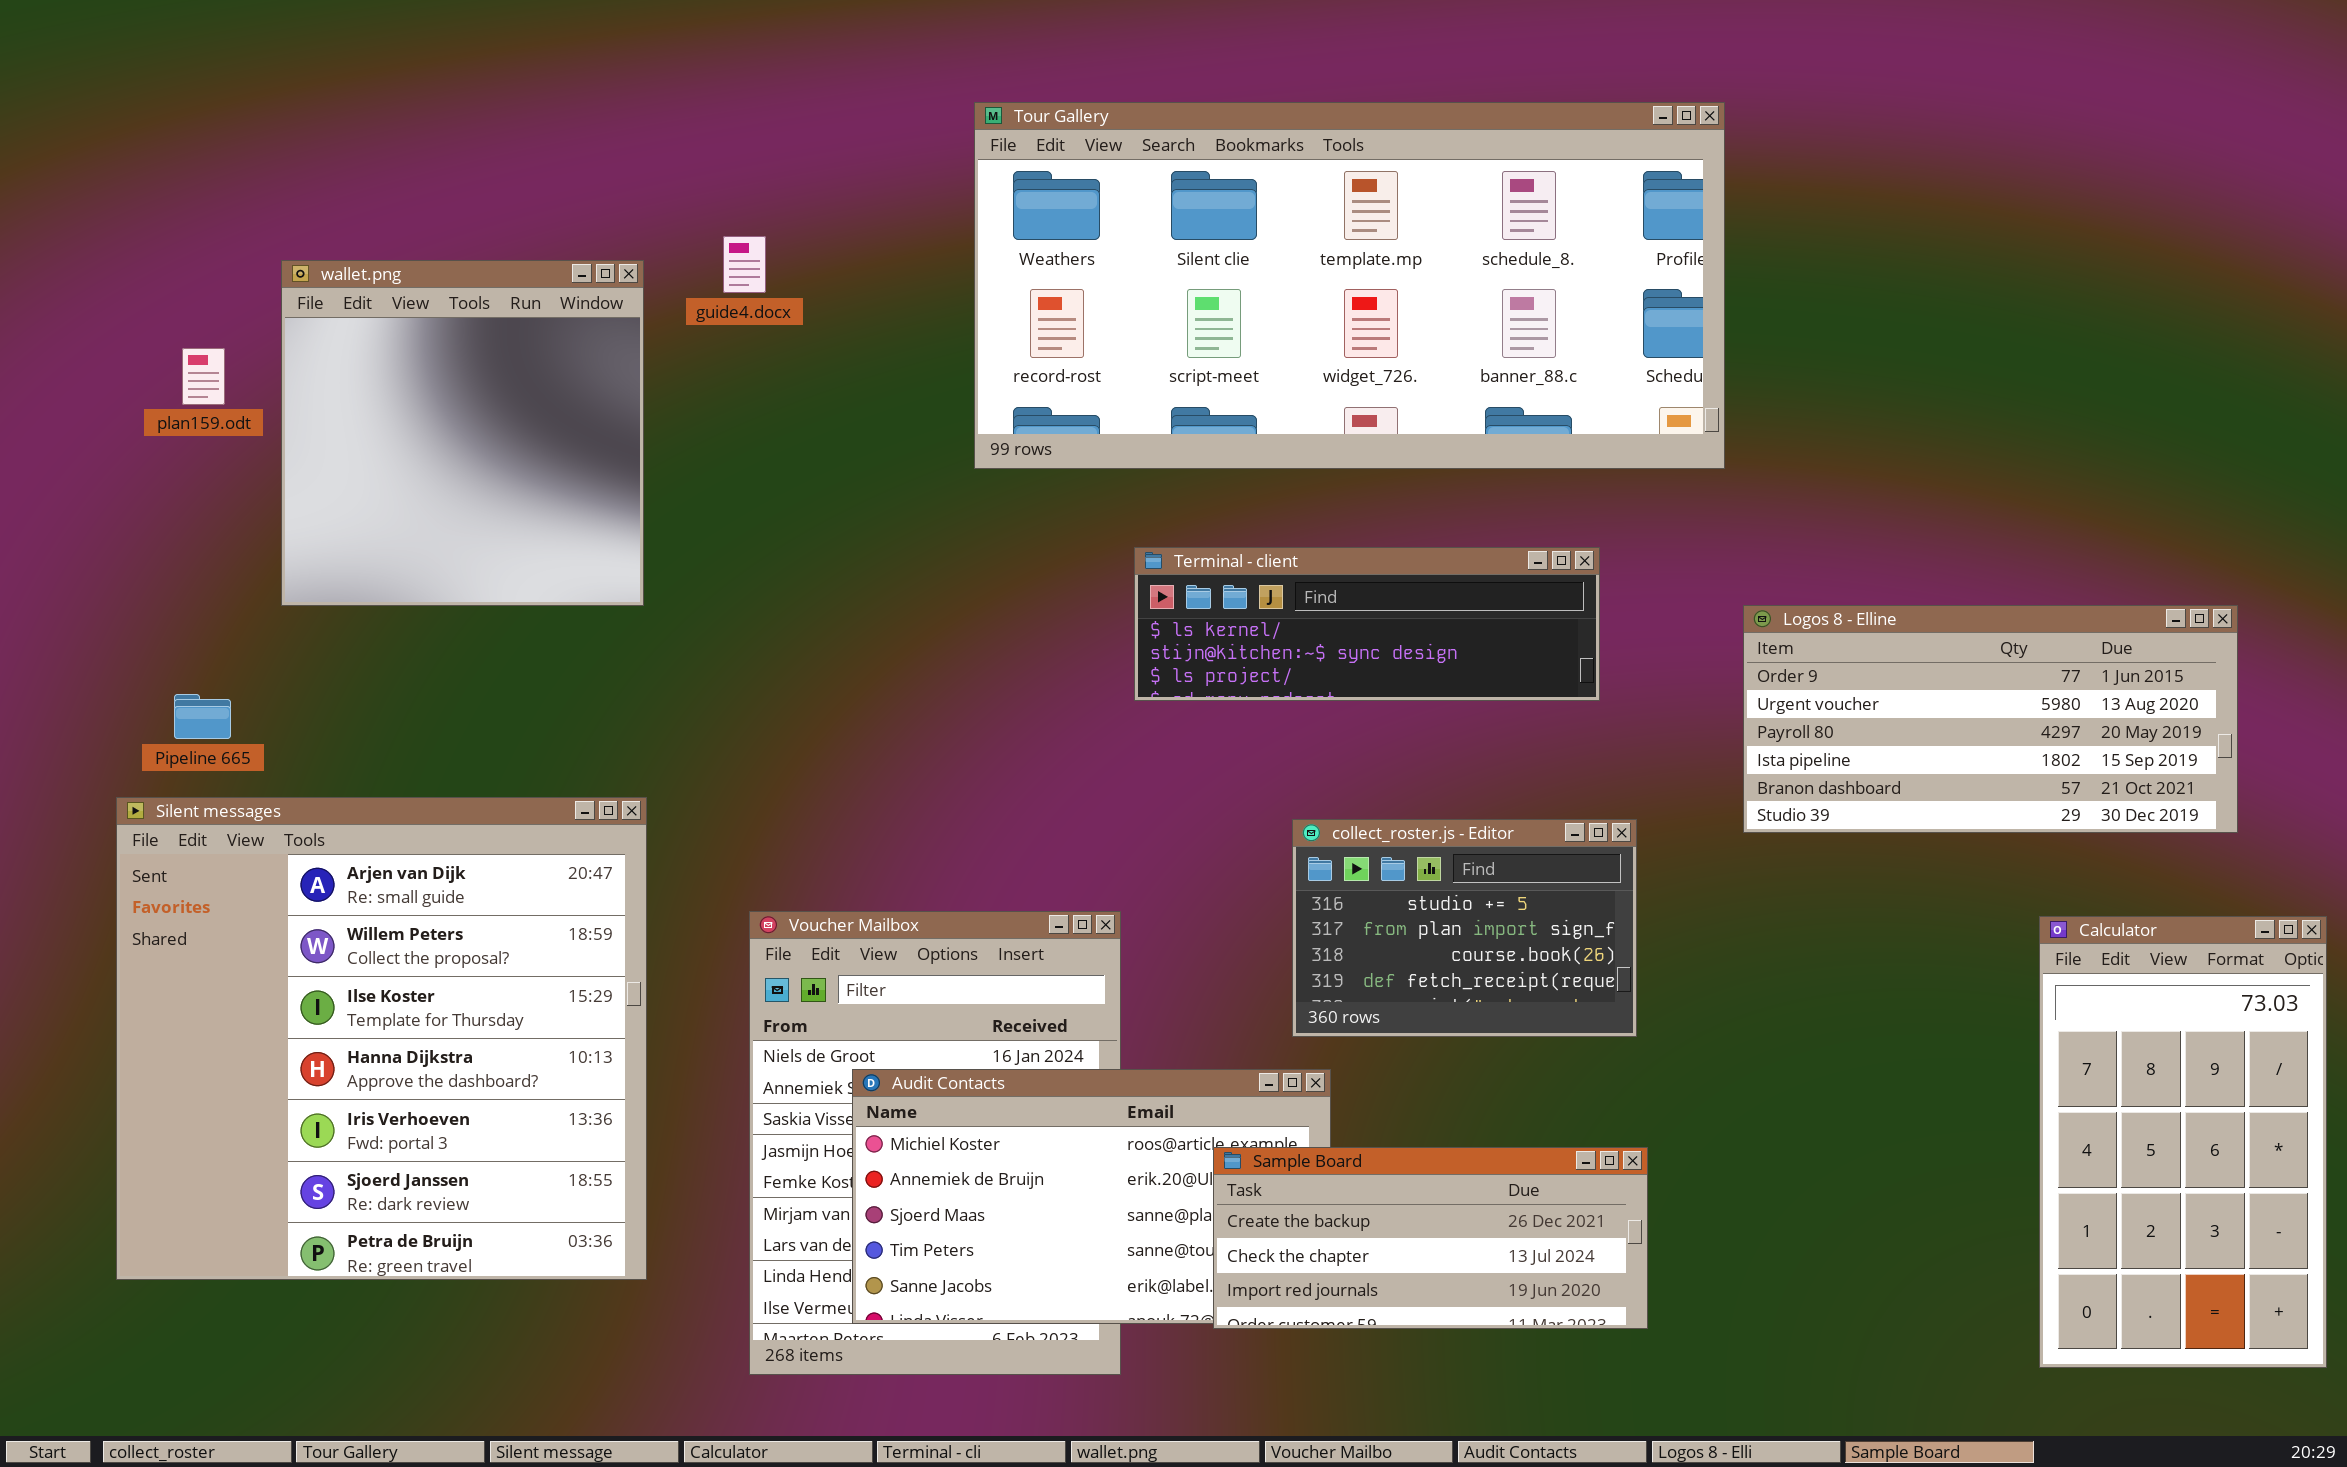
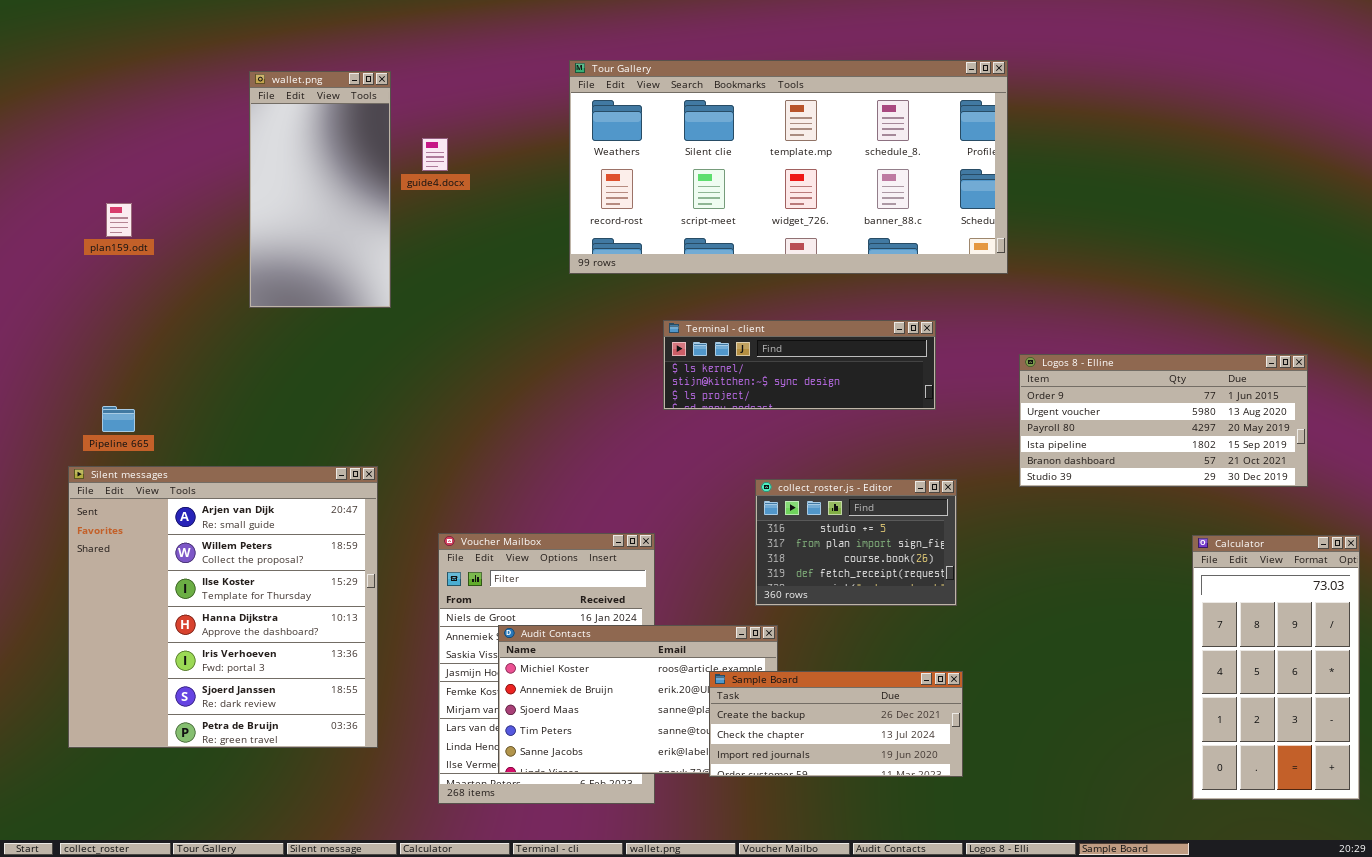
wallet.png: [281,260,644,606] -> [249,71,391,308], moved, resized

